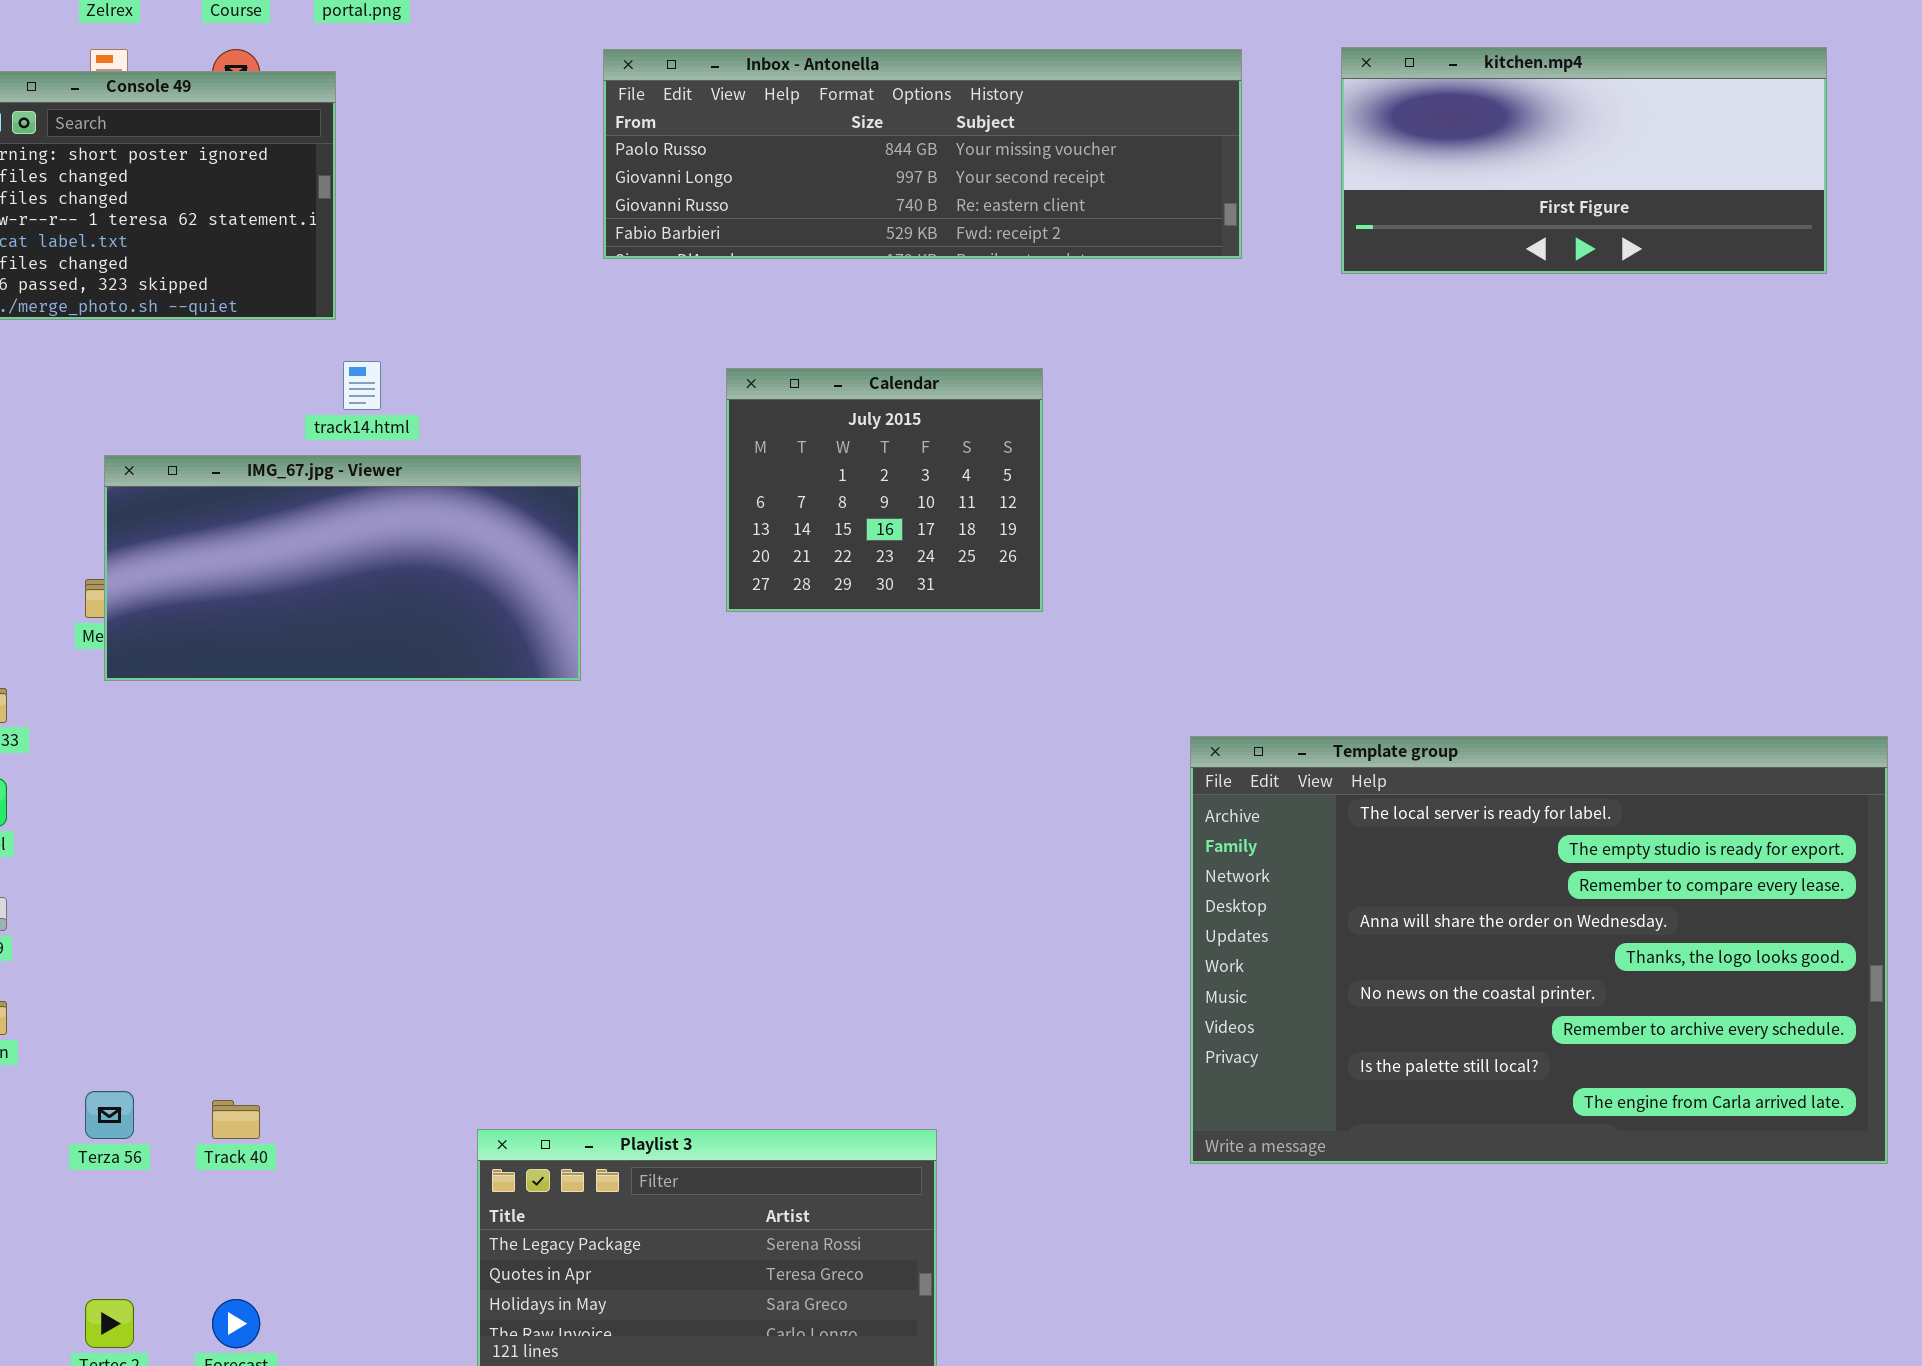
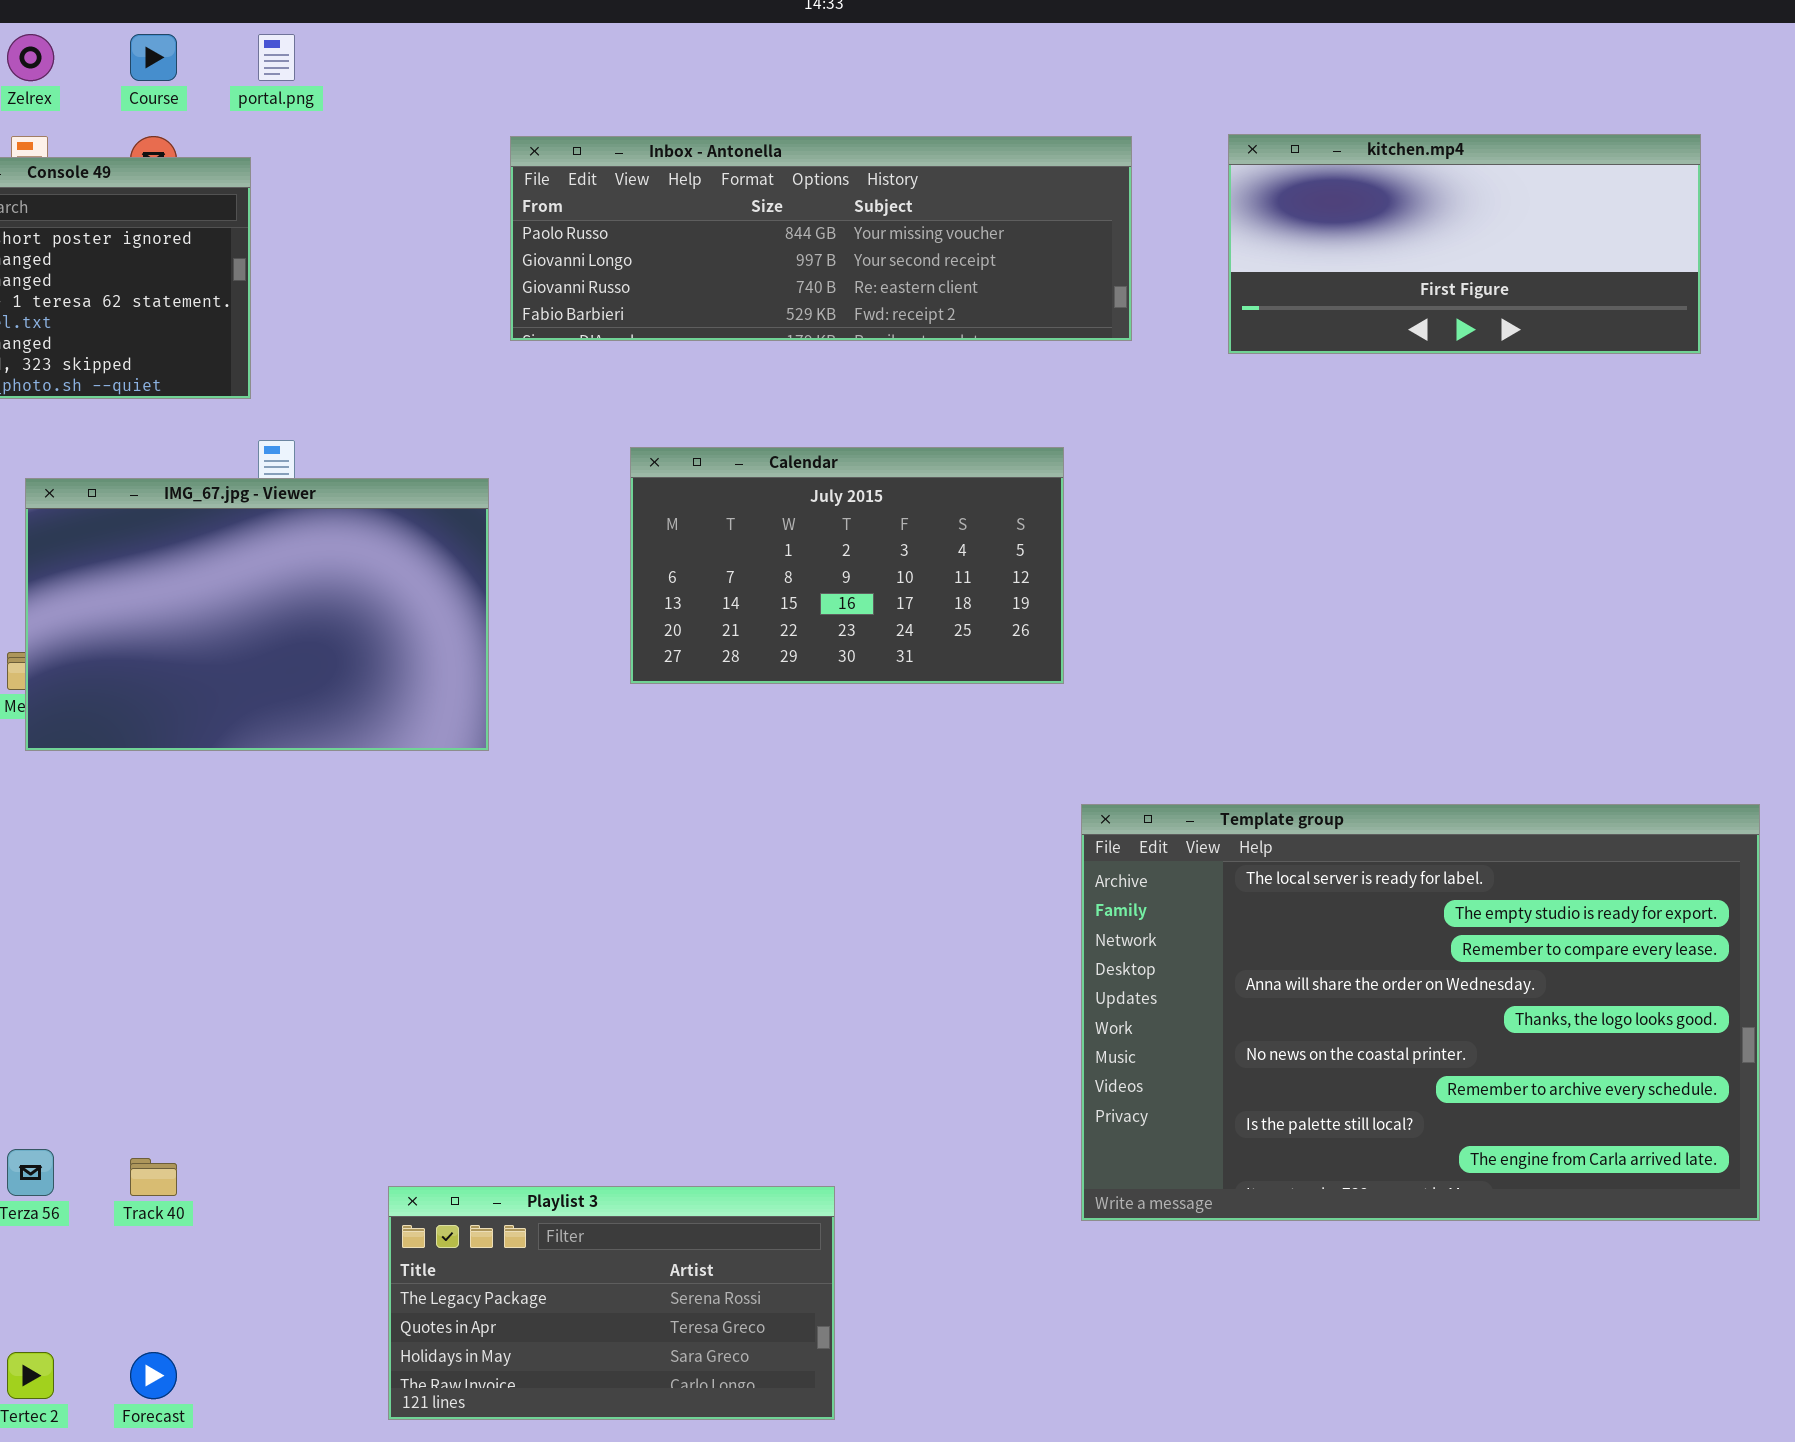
Calendar: [726,368,1043,612] -> [630,447,1064,684], resized
IMG_67.jpg - Viewer: [104,455,581,681] -> [25,478,489,751], resized

